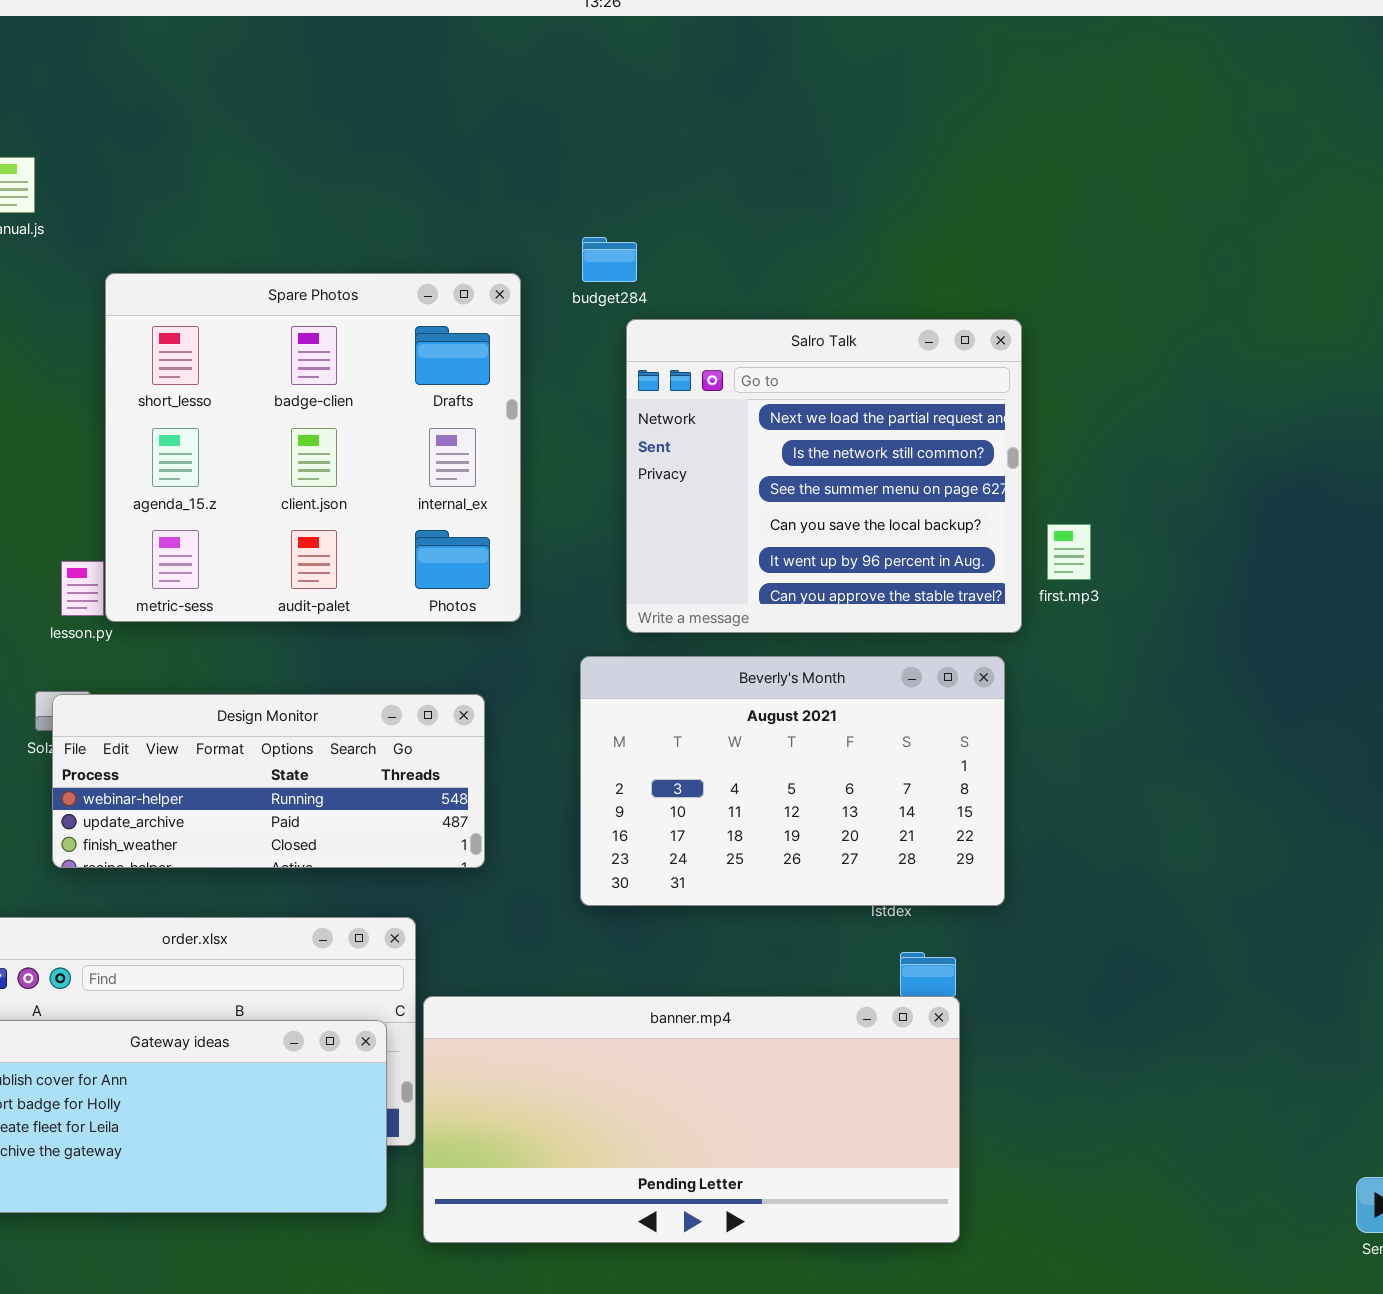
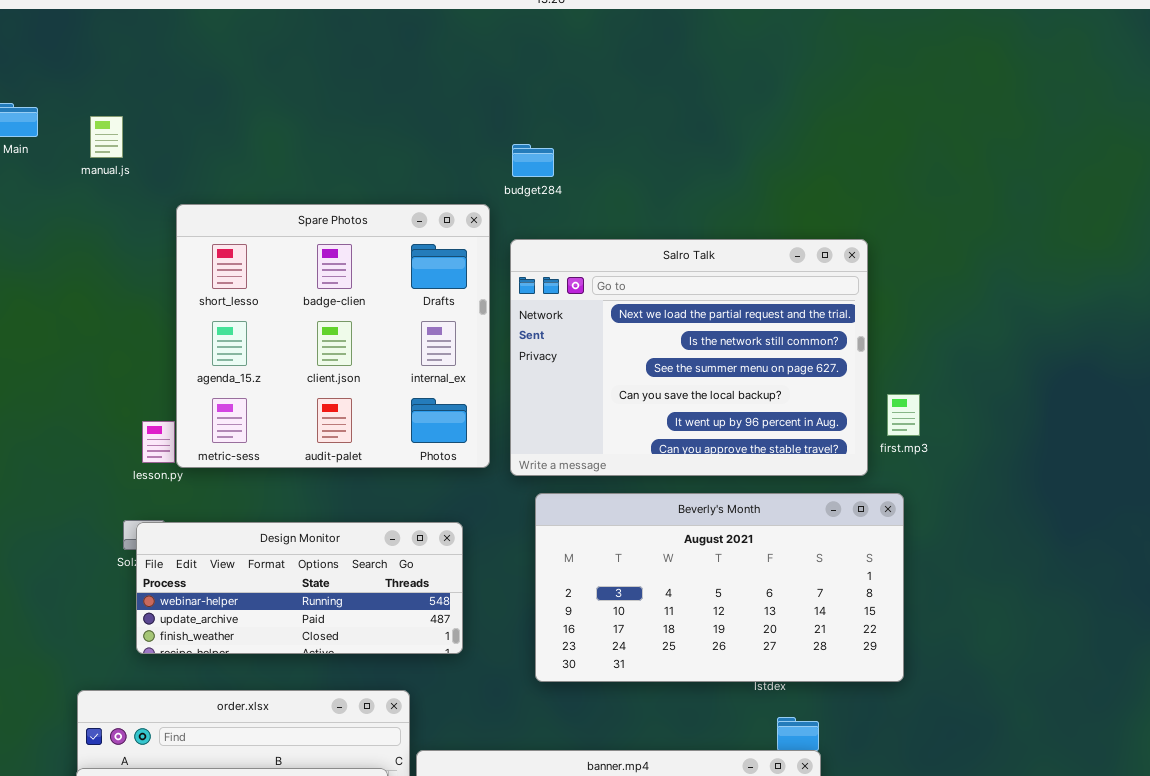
budget284: [582,237,637,282] -> [512,144,554,177], moved
Salro Talk: [626,319,1022,633] -> [510,239,868,476], resized
Beverly's Month: [580,656,1005,906] -> [535,493,904,682], resized

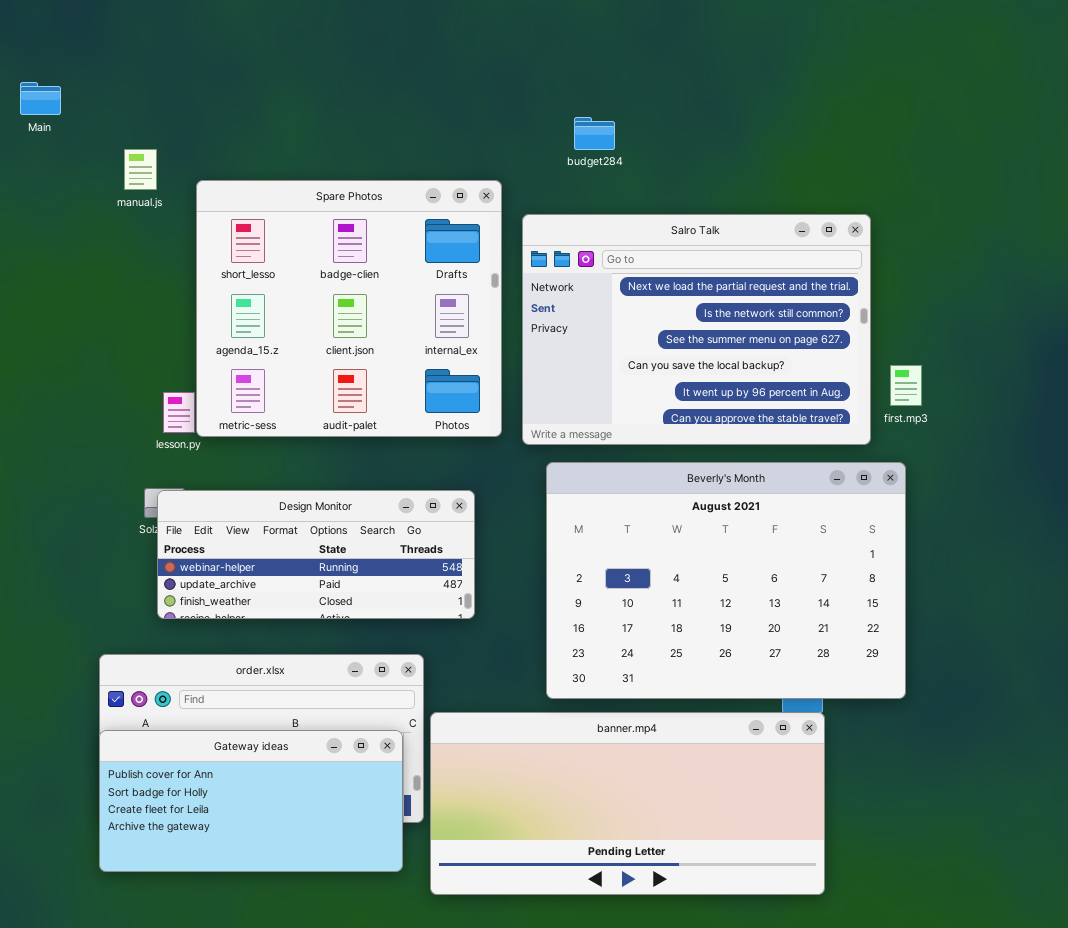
manual.js: [90,116,123,158] -> [124,149,157,190], moved
budget284: [512,144,554,177] -> [574,117,615,150], moved
Beverly's Month: [535,493,904,682] -> [546,462,906,699], resized

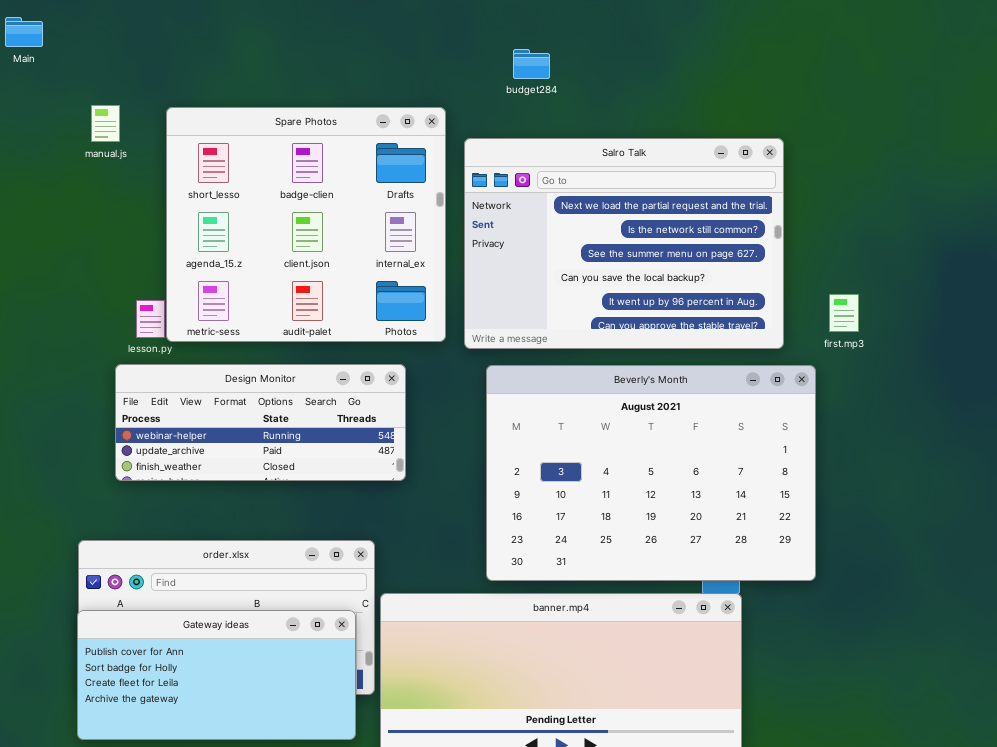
manual.js: [124,149,157,190] -> [91,105,120,142], moved
first.mp3: [890,365,922,406] -> [829,294,859,332], moved
Design Monitor: [157,490,475,619] -> [115,364,406,481], moved

